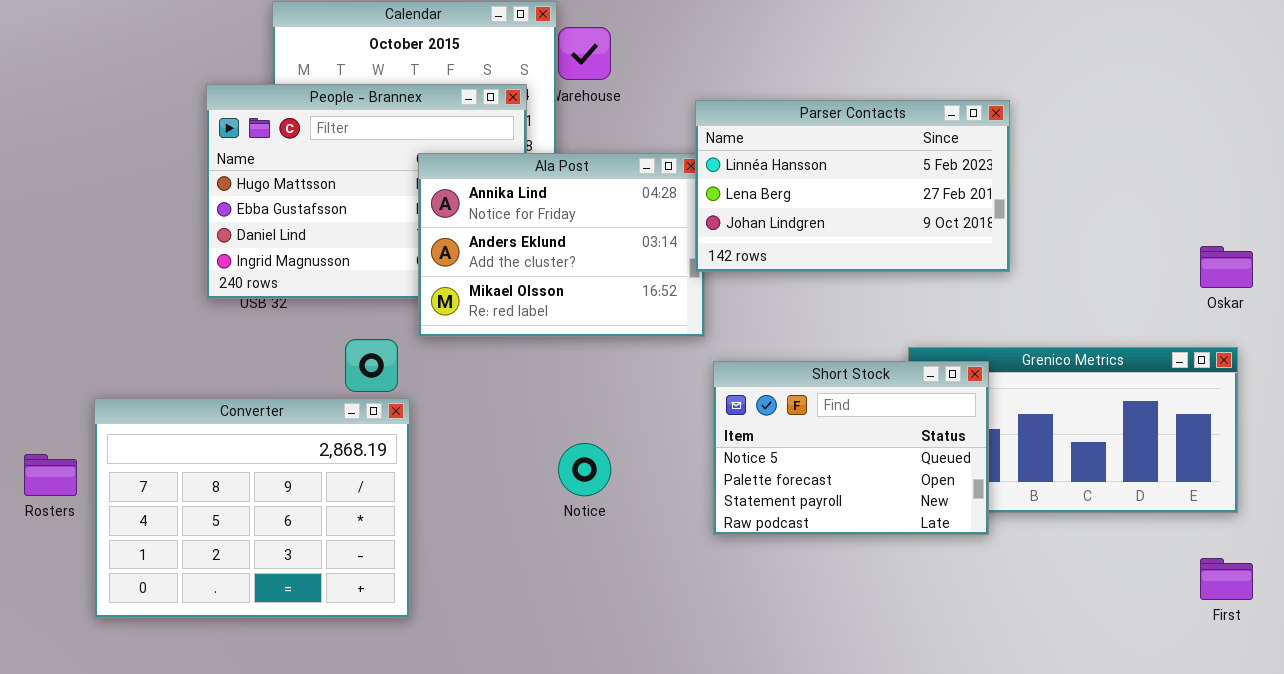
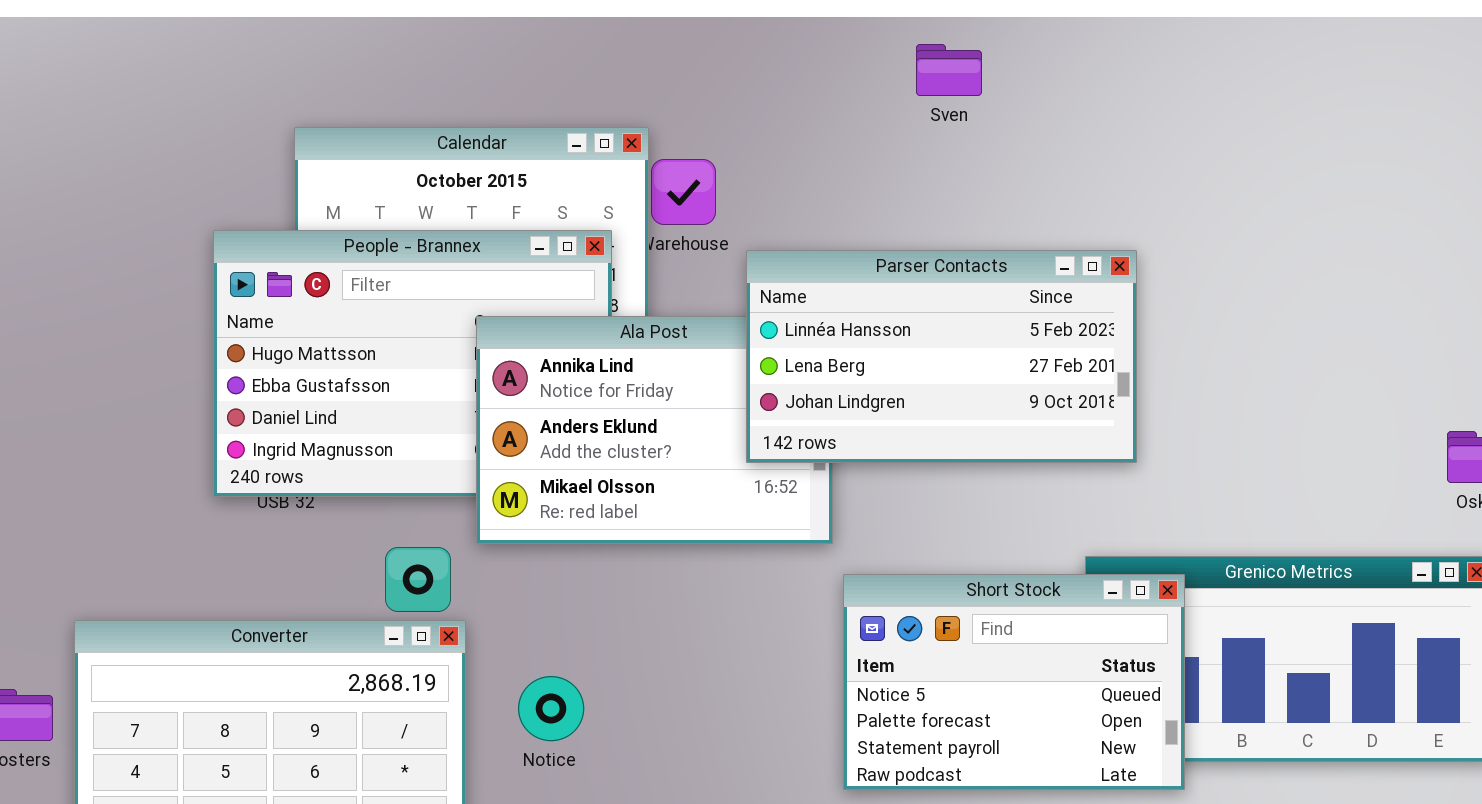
Parser Contacts: [695,100,1010,272] -> [746,250,1137,463], moved
Notice: [558,443,611,496] -> [518,676,584,741], moved

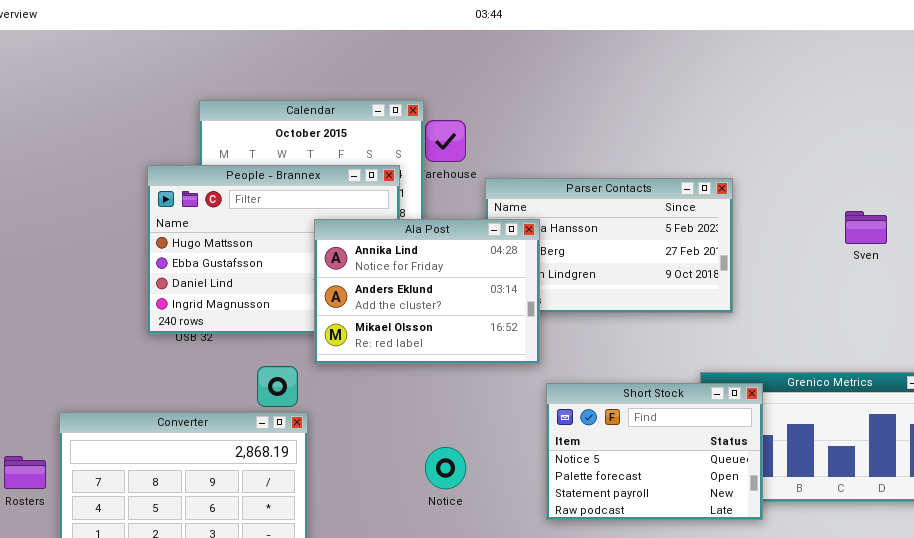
Sven: [916,44,982,96] -> [845,211,887,244], moved
Ala Post: [476,316,833,544] -> [314,219,540,364], raised
Notice: [518,676,584,741] -> [425,447,466,489], moved

